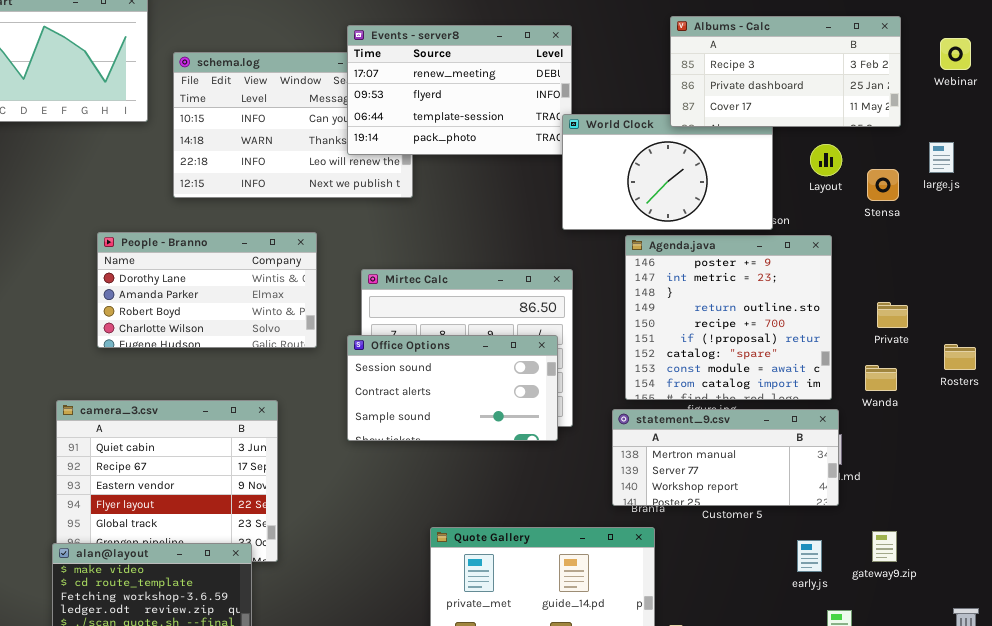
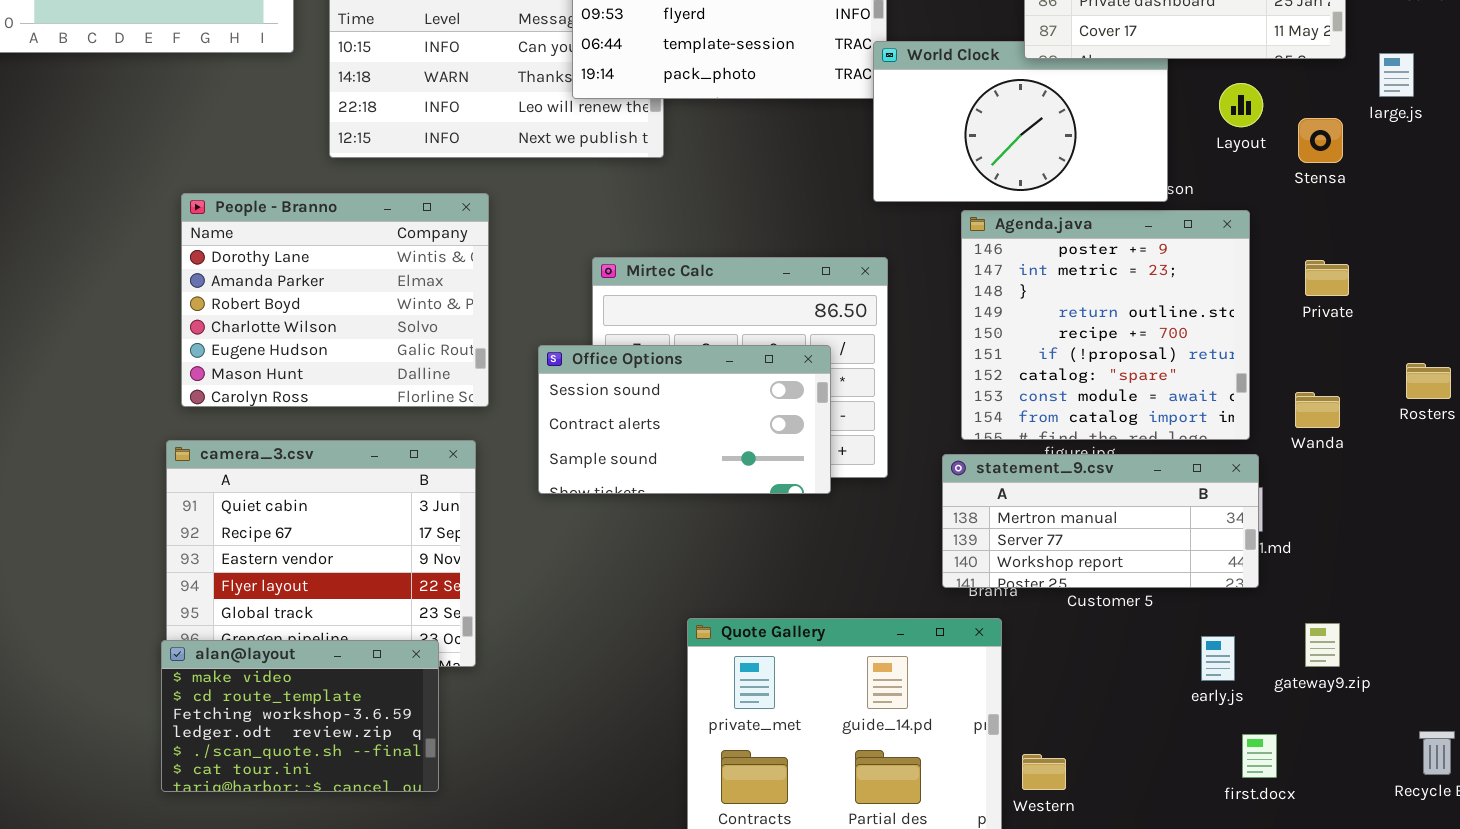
large.js: [929,142,954,173] -> [1379,53,1414,97], moved
People - Branno: [97,232,317,348] -> [181,193,489,407], moved, resized
Private: [877,302,908,328] -> [1305,260,1349,296], moved
Office Options: [347,335,558,441] -> [538,345,831,494], moved

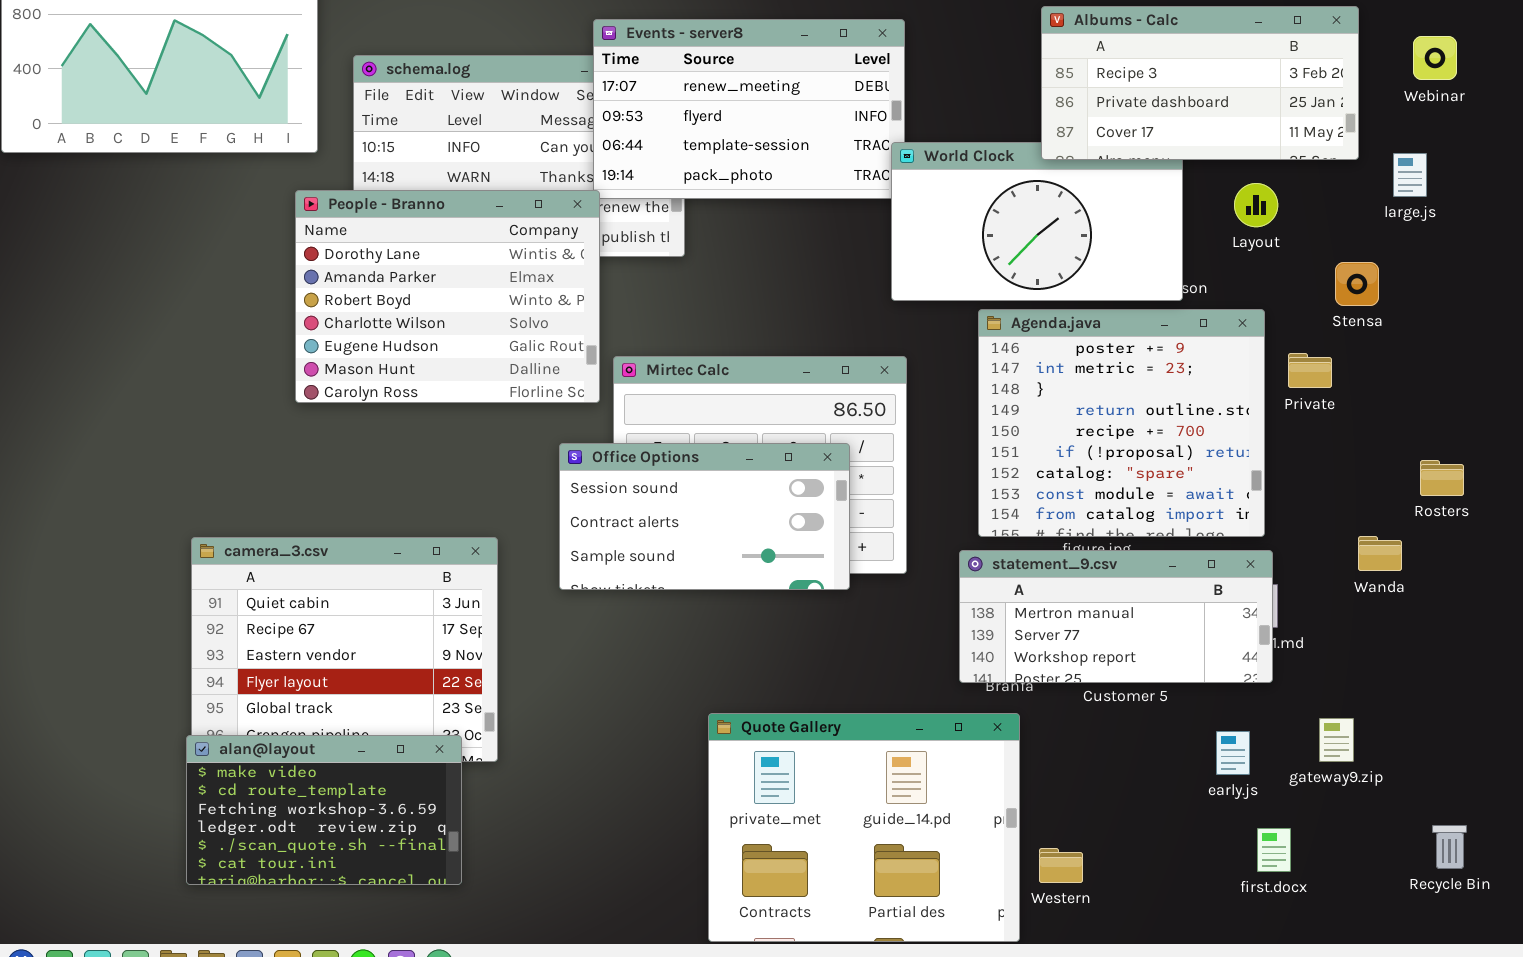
Stensa: [1298,118,1343,163] -> [1335,262,1379,306], moved
People - Branno: [181,193,489,407] -> [295,190,600,403], moved
Private: [1305,260,1349,296] -> [1288,353,1332,388], moved
Wanda: [1295,392,1340,428] -> [1358,536,1402,571], moved

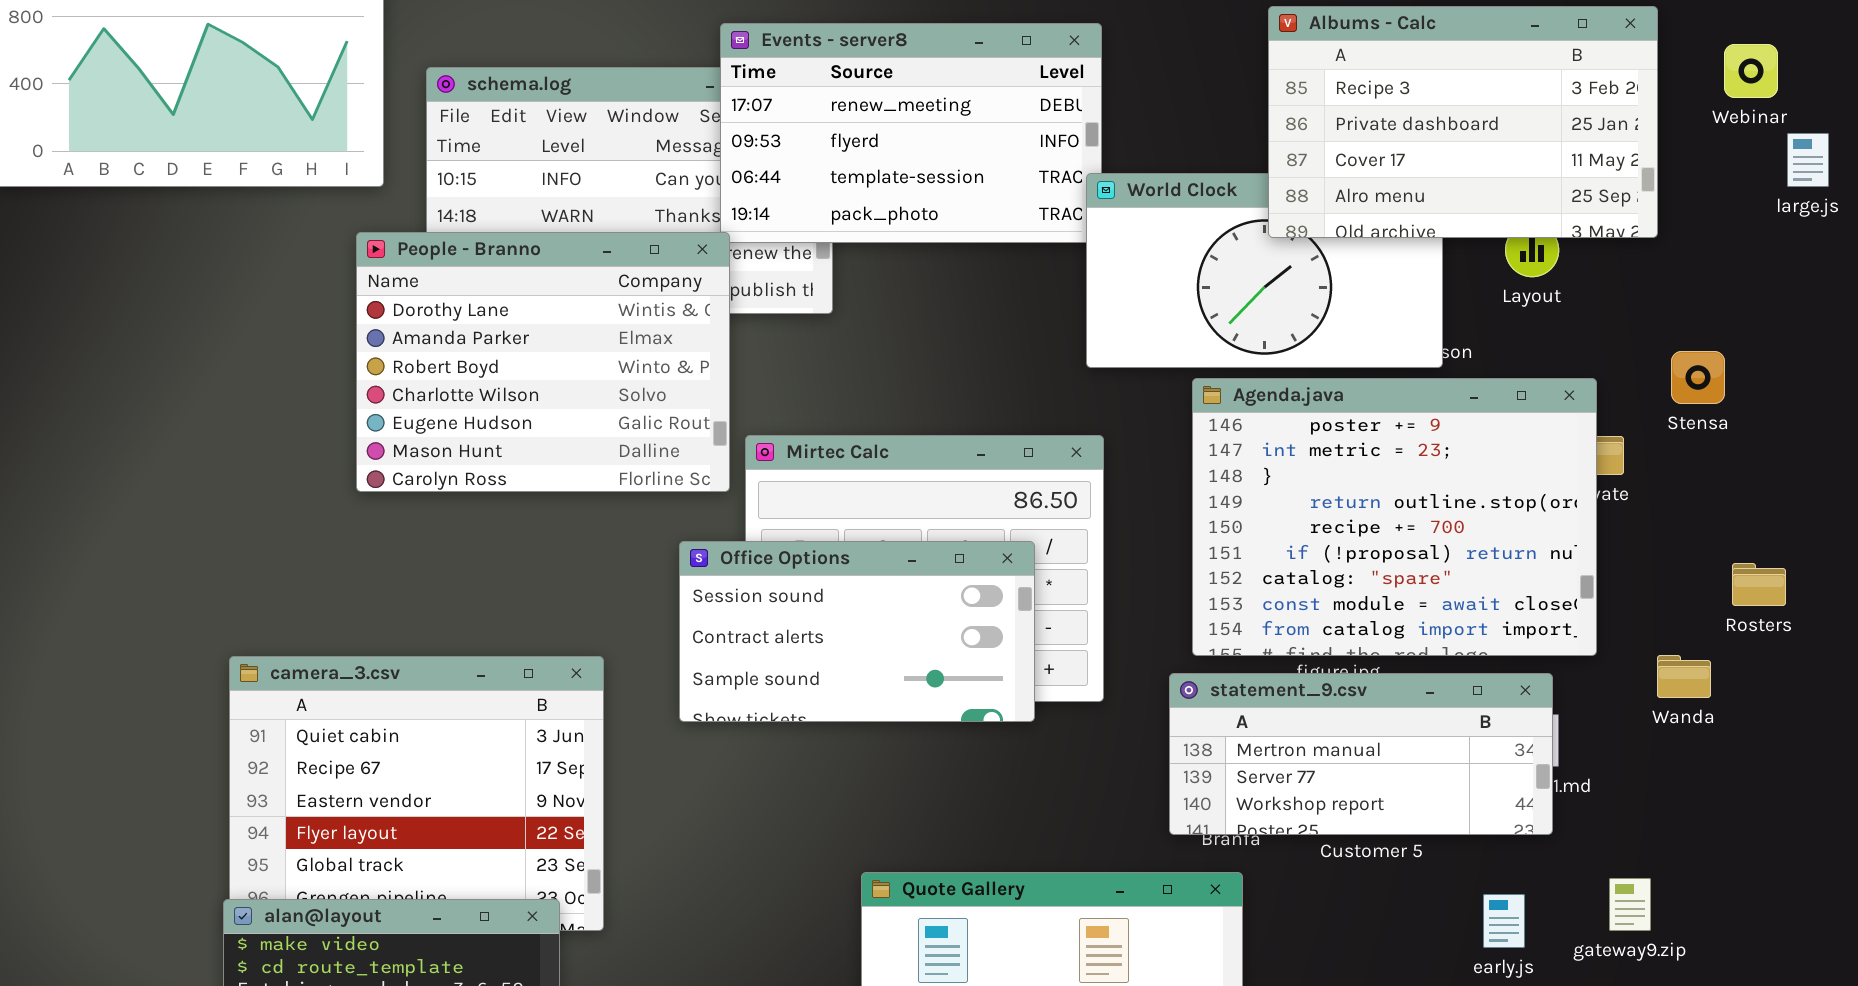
Albums - Calc: [1041,6,1359,160] -> [1268,6,1658,238], resized
large.js: [1393,153,1427,197] -> [1787,133,1829,187], moved
Stensa: [1335,262,1379,306] -> [1671,351,1725,404], moved
Agenda.java: [978,309,1265,537] -> [1192,378,1597,656], resized

